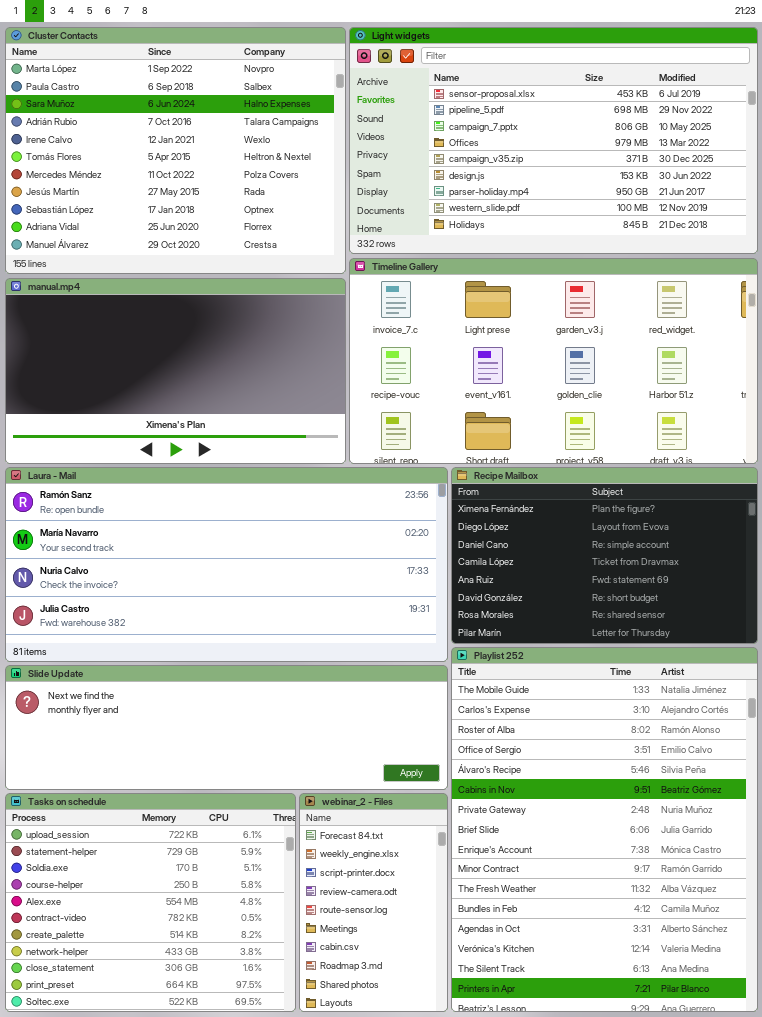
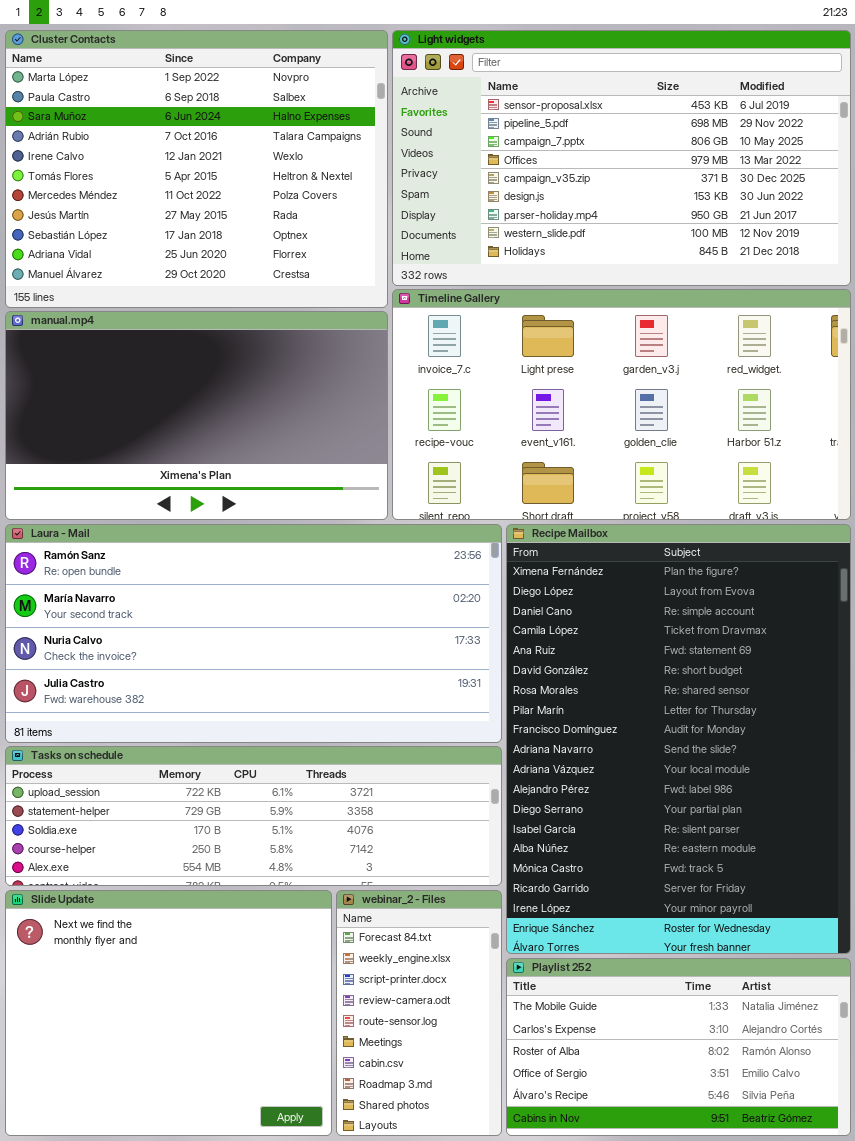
Recipe Mailbox: [451,467,758,644] -> [506,524,851,954], resized
Playlist 252: [451,647,758,1012] -> [506,958,851,1136], resized
Slide Update: [5,665,448,790] -> [5,890,332,1136], moved, resized
Tasks on schedule: [5,793,296,1012] -> [5,746,502,886], moved, resized

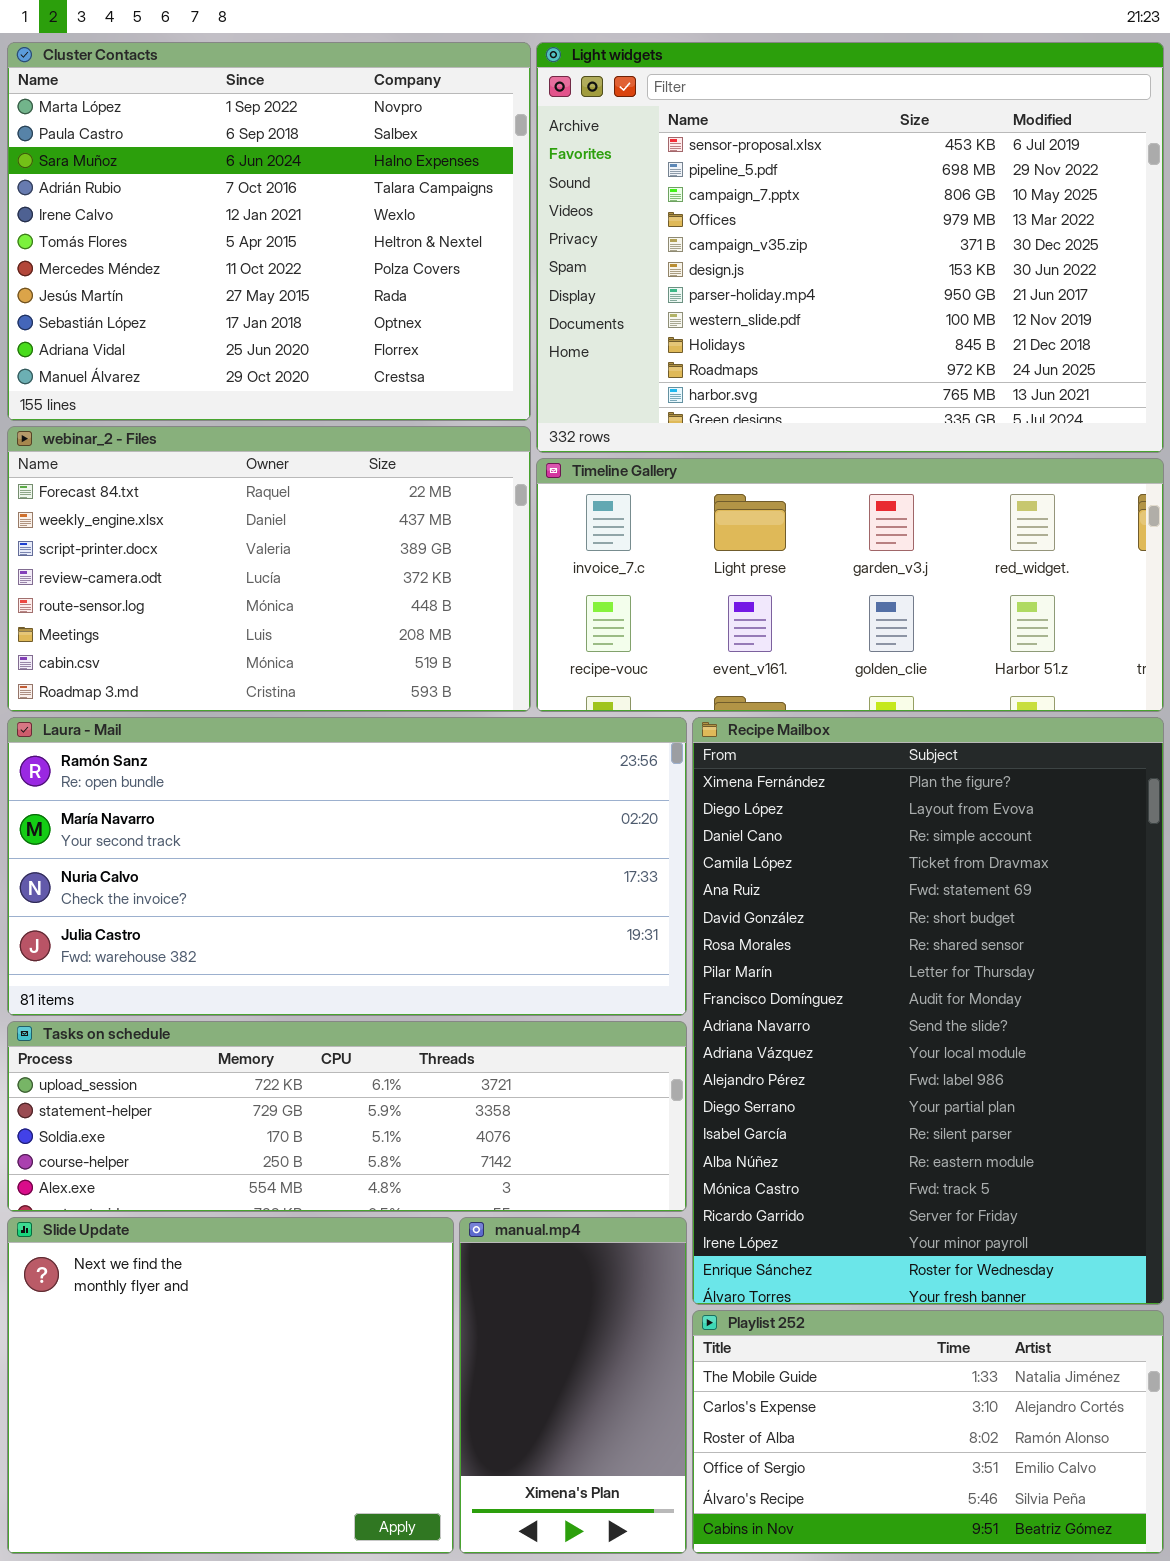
Light widgets: [392,30,851,286] -> [536,42,1164,453], resized
Timeline Gallery: [392,289,851,520] -> [536,458,1164,712], resized
manual.mp4: [5,311,388,520] -> [459,1217,687,1554], moved, resized
webinar_2 - Files: [336,890,502,1136] -> [7,426,531,712], moved, resized

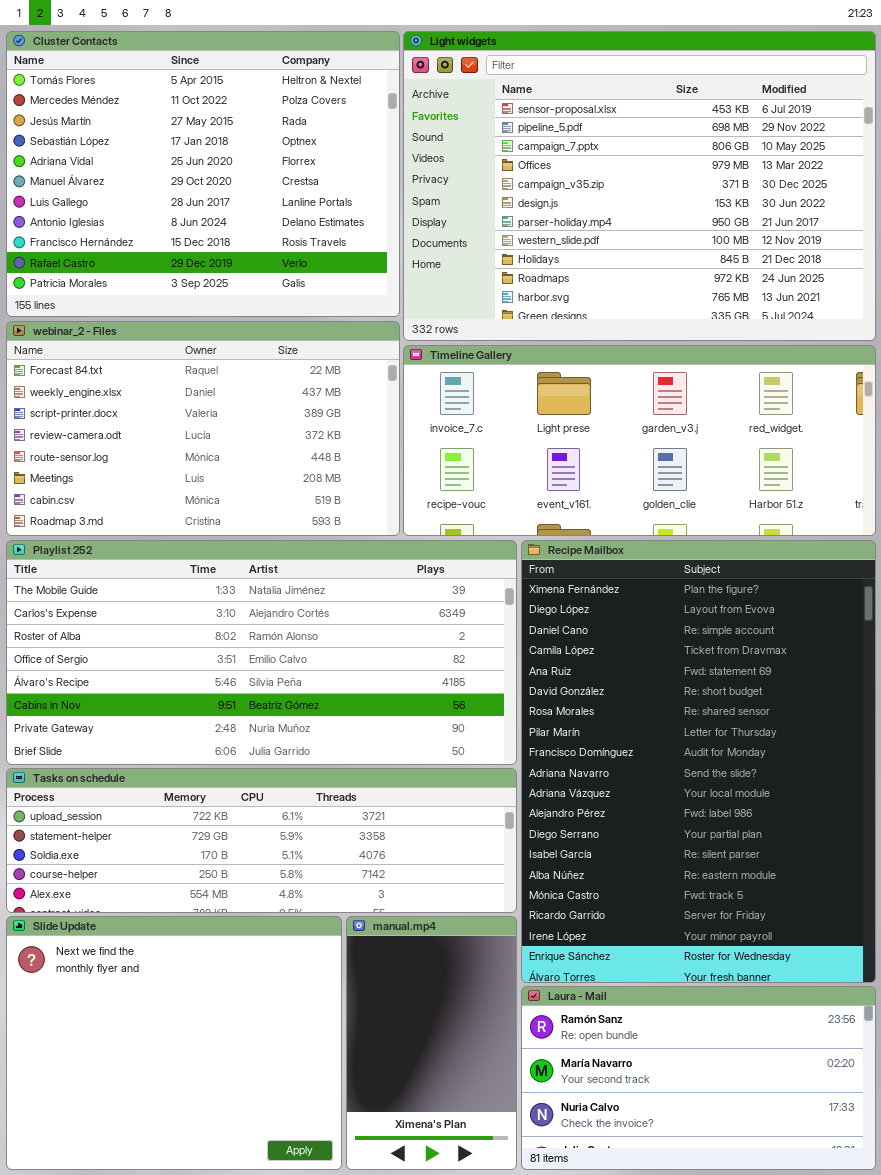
Cluster Contacts: [7,42,531,421] -> [6,31,400,317], scrolled down 5 rows
Laura - Mail: [7,717,687,1016] -> [521,986,876,1170], moved, resized
Playlist 252: [692,1310,1164,1554] -> [6,540,517,765], moved, resized

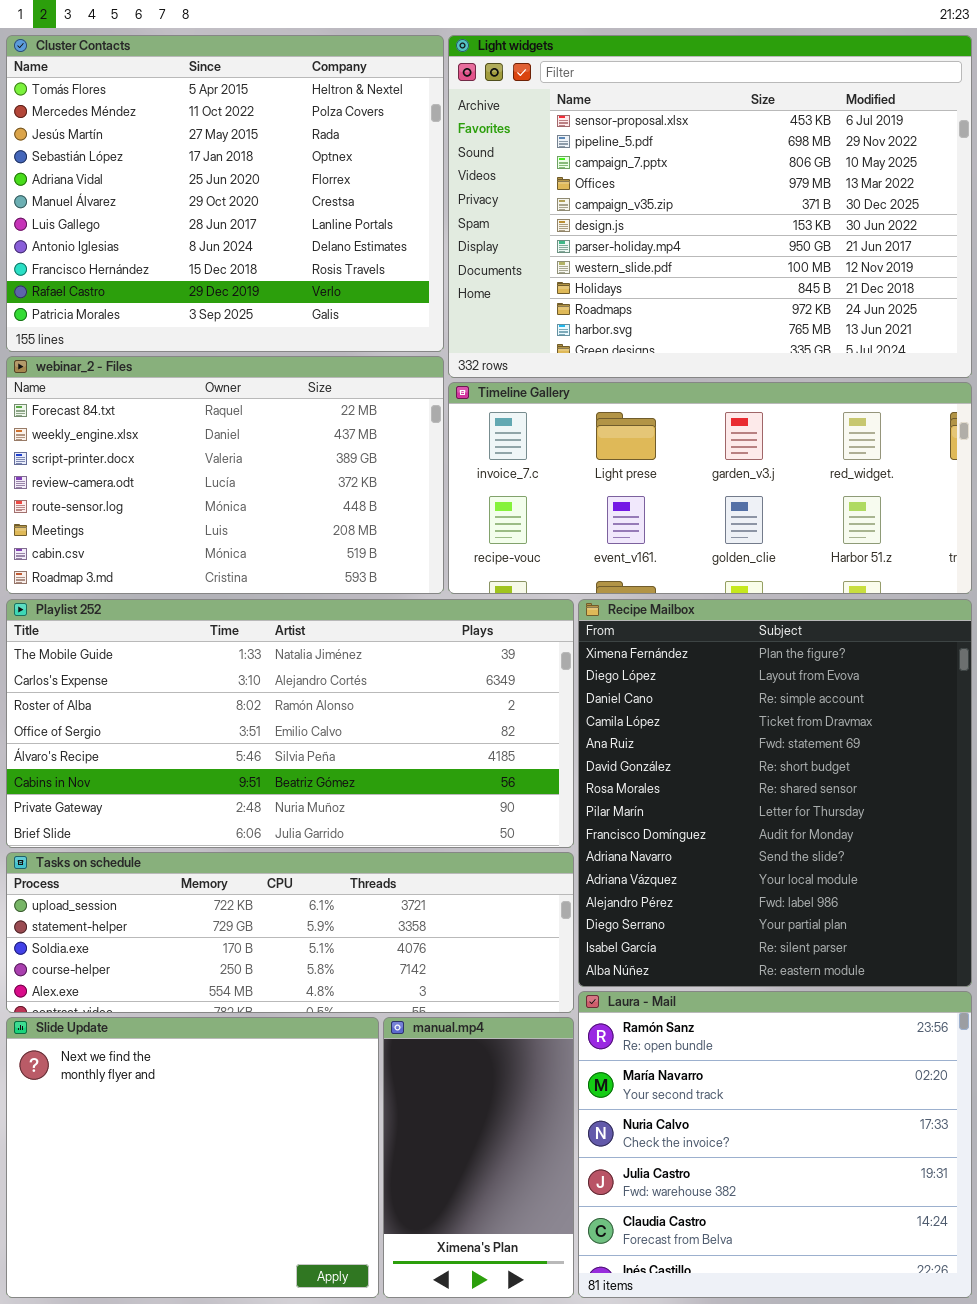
Recipe Mailbox: [521,540,876,983] -> [578,599,972,987], resized
Laura - Mail: [521,986,876,1170] -> [578,991,972,1298], resized

